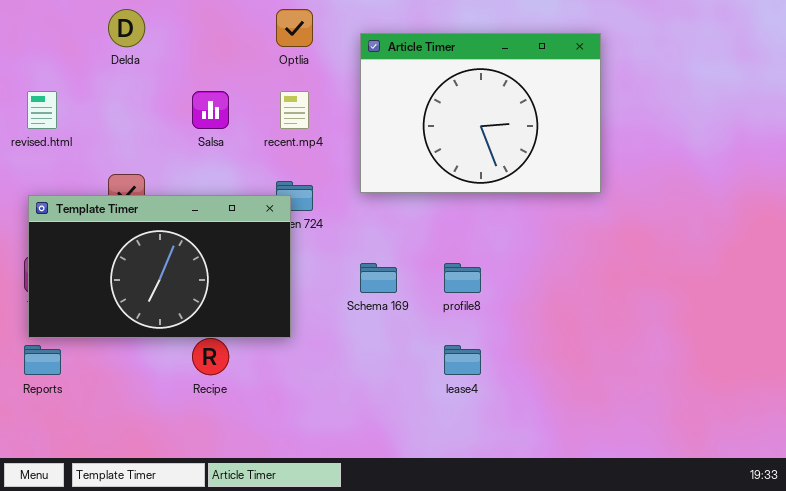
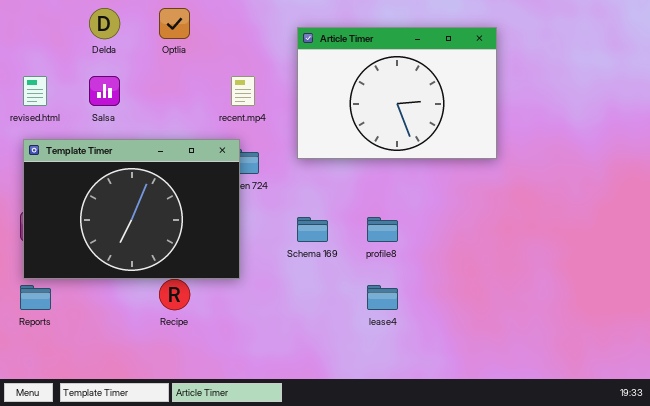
Optlia: [276,9,313,47] -> [159,8,190,39], moved
Salsa: [192,91,229,129] -> [89,76,120,106], moved
Template Timer: [28,195,291,338] -> [23,139,240,279], resized

